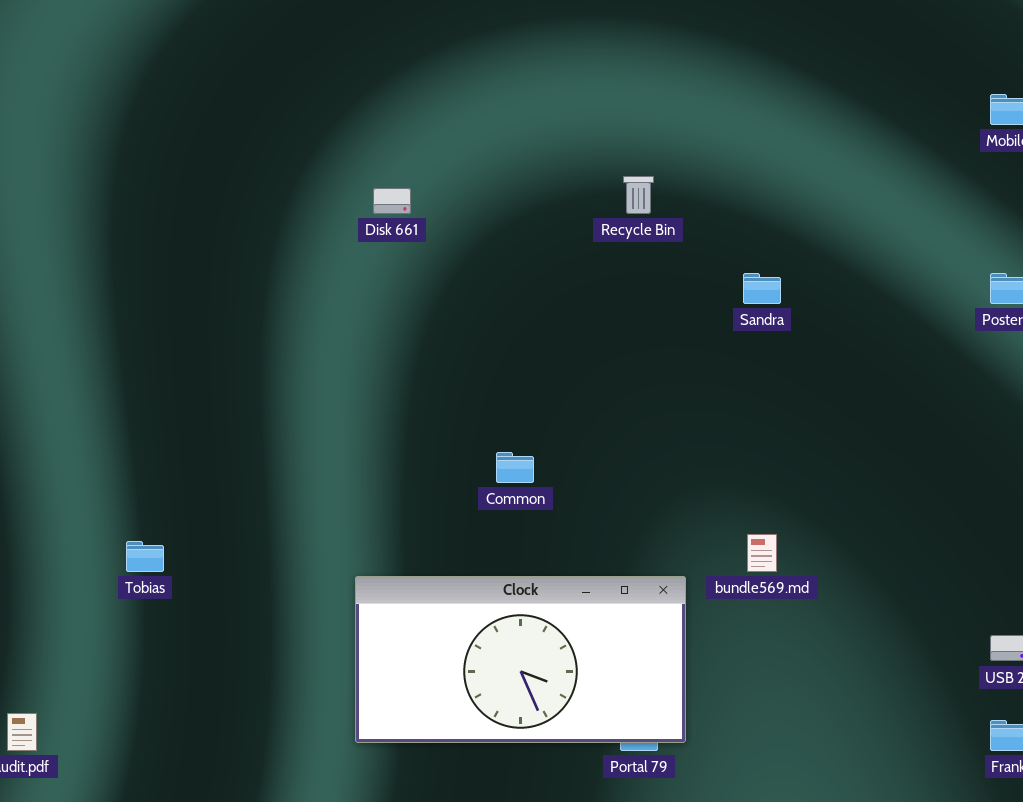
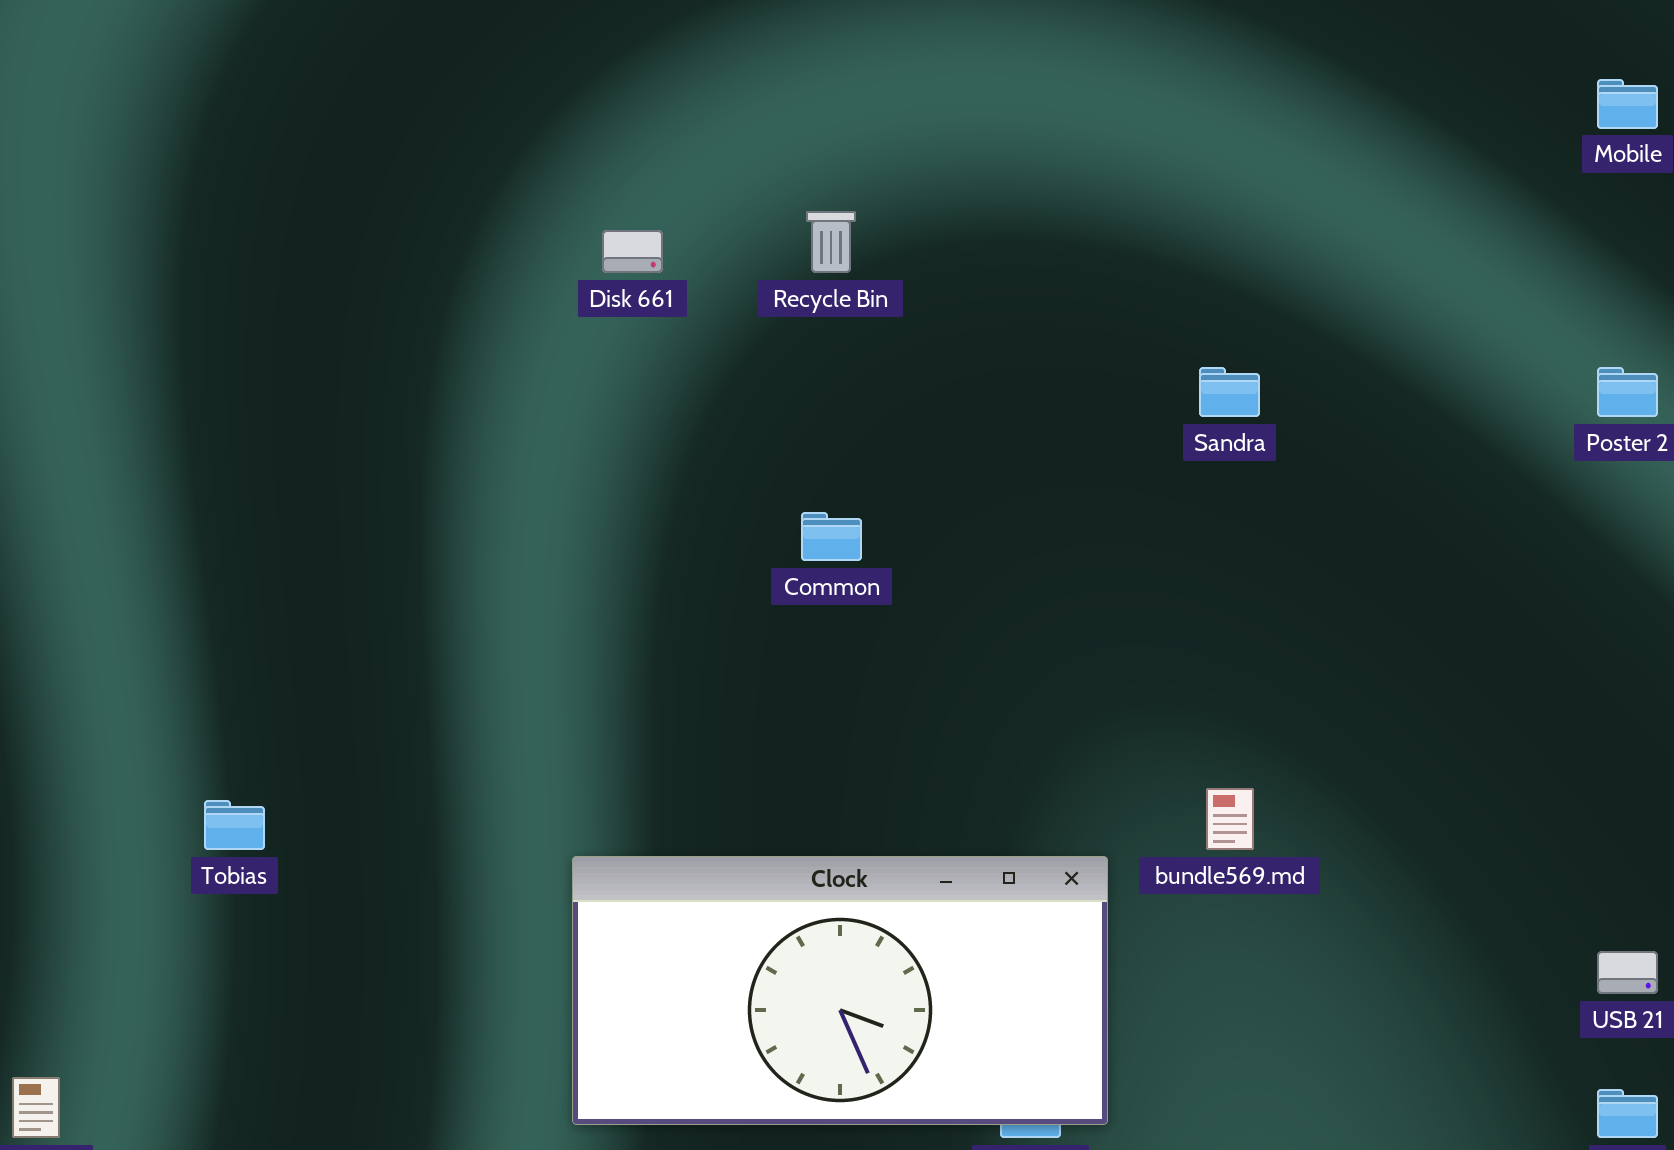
Recycle Bin: [623,176,654,214] -> [806,211,856,273], moved
Common: [496,452,534,483] -> [801,512,862,561], moved

